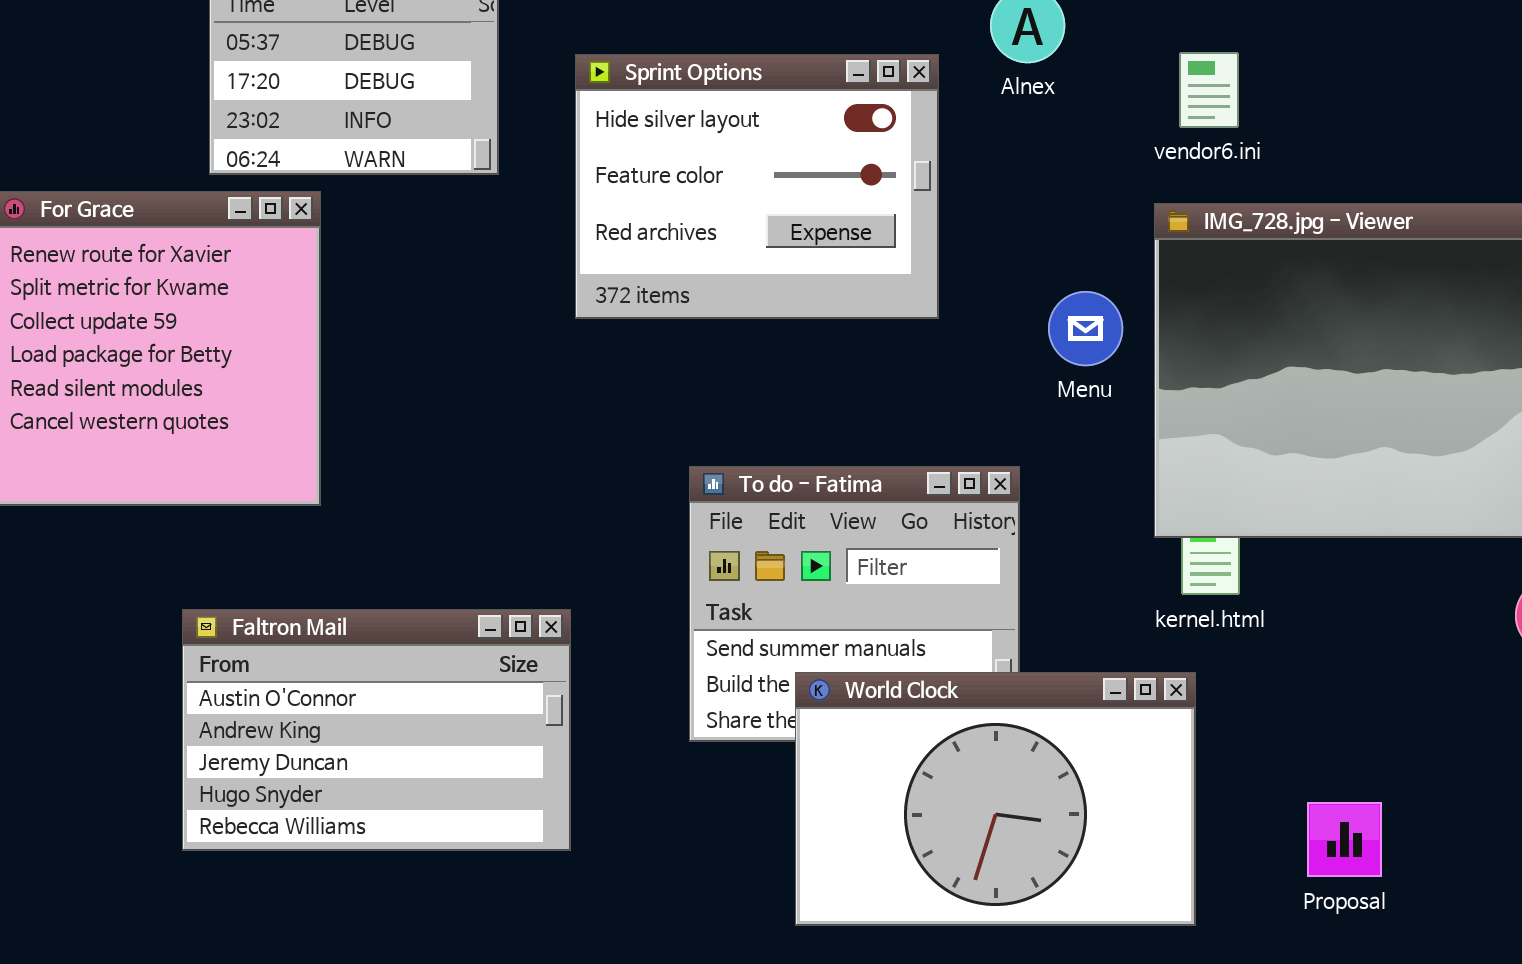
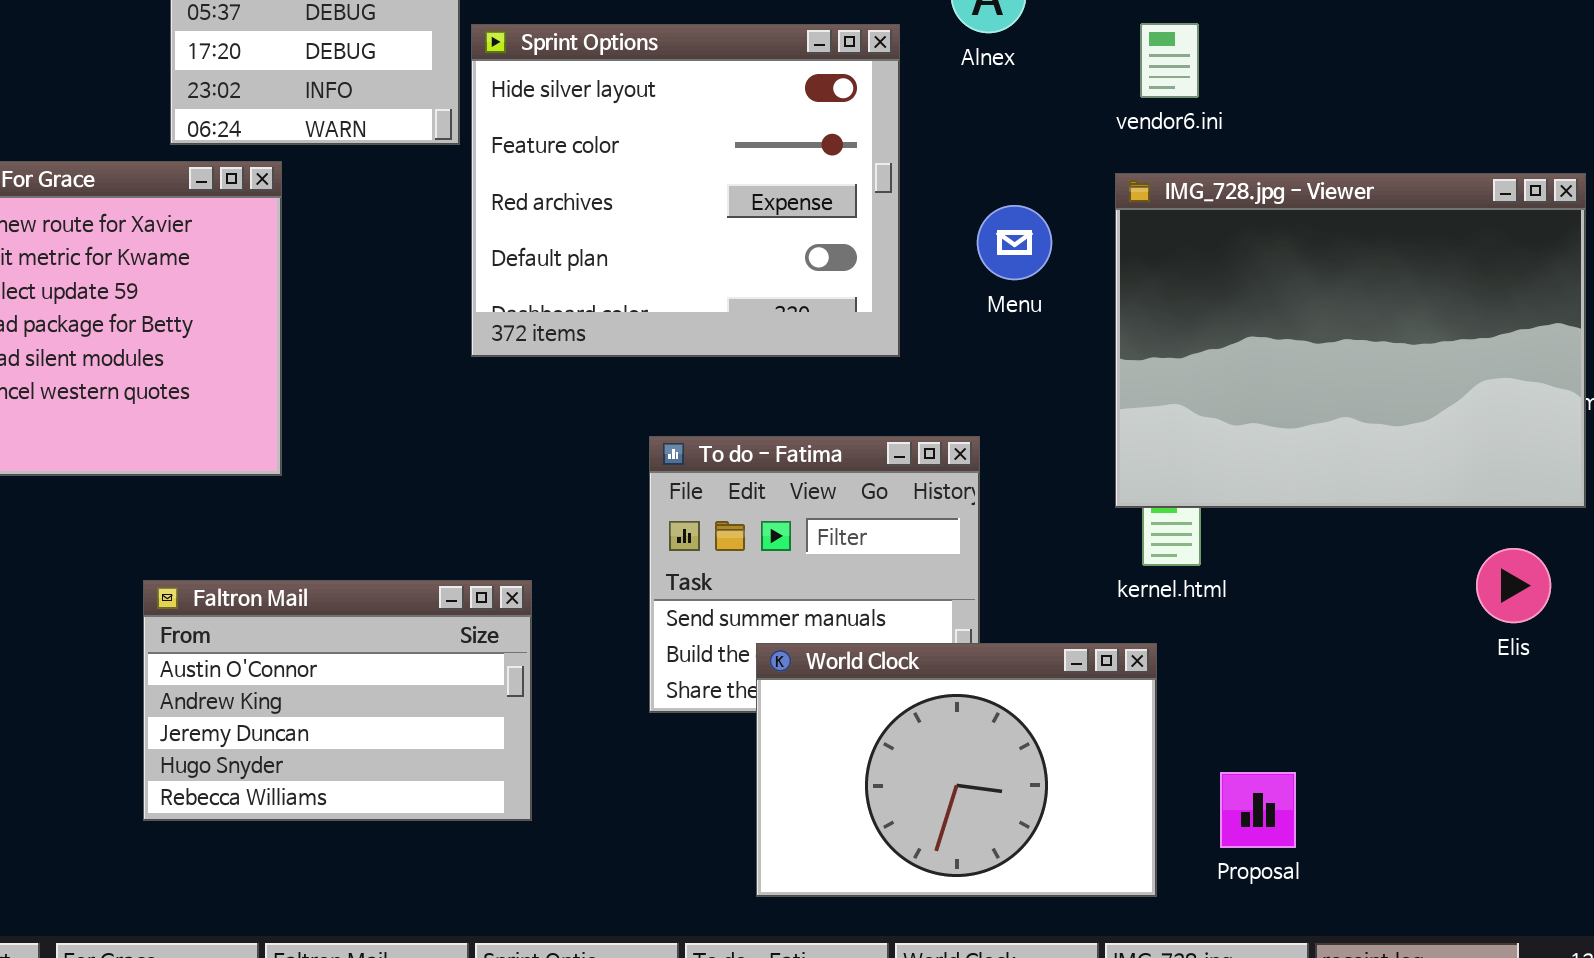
Sprint Options: [575,54,939,319] -> [471,24,900,357], resized
Menu: [1048,291,1123,366] -> [977,205,1052,280], moved
Proposal: [1307,802,1382,877] -> [1220,772,1296,848], moved

